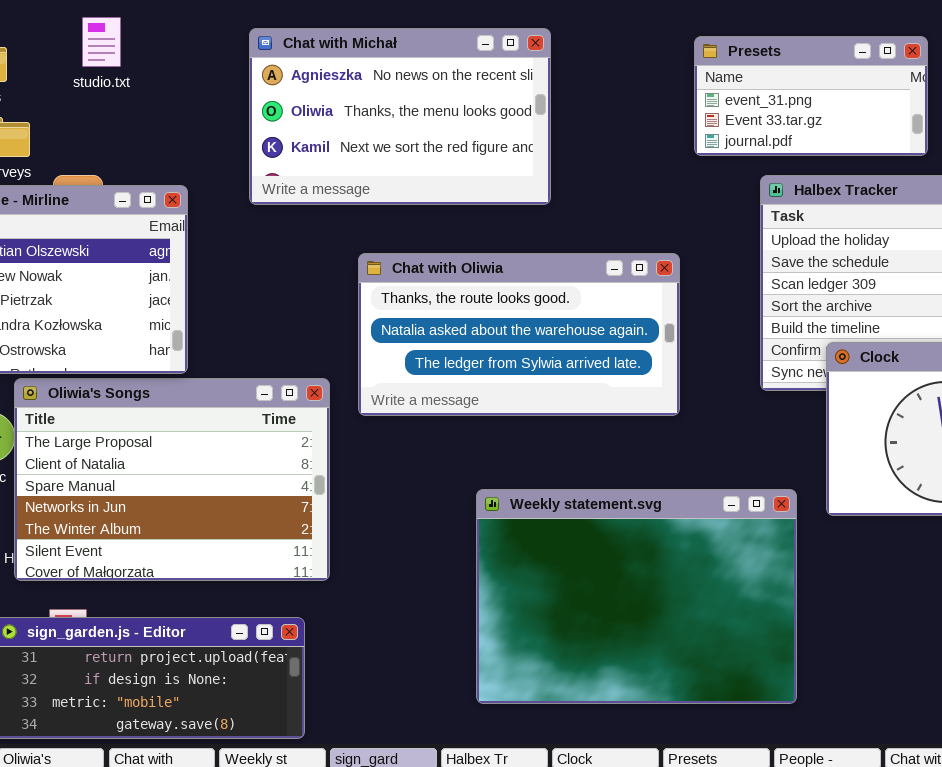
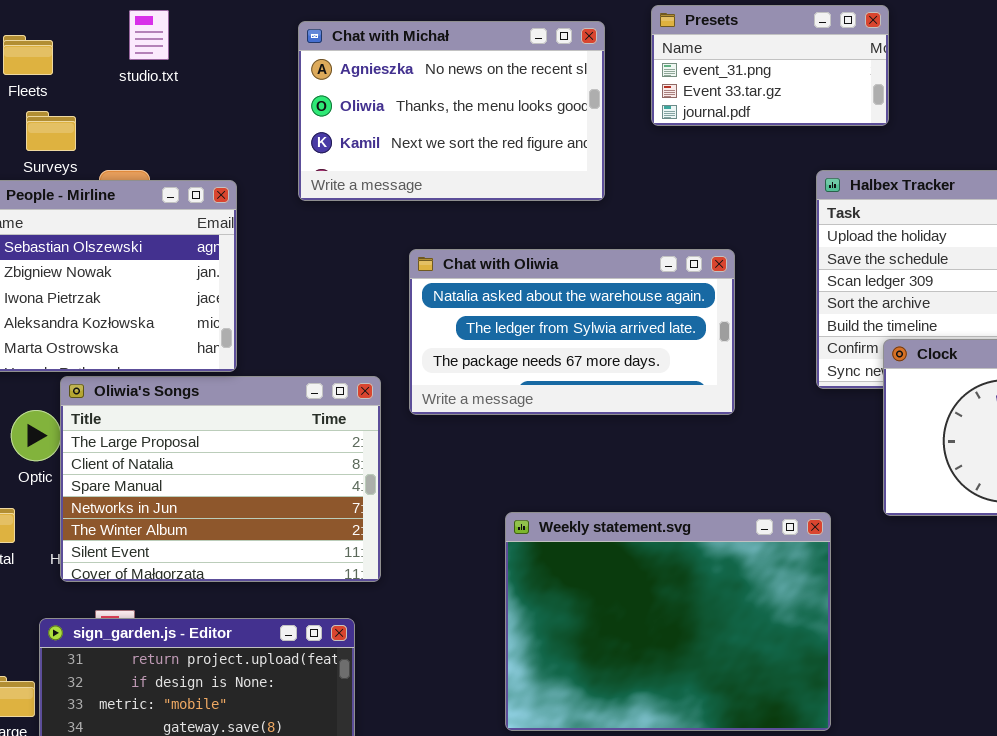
Presets: [694,36,928,156] -> [651,5,889,126], moved
Chat with Oliwia: [358,253,680,416] -> [409,249,735,415], scrolled down 1 row
Weekly statement.svg: [476,489,797,704] -> [505,512,831,731], moved

